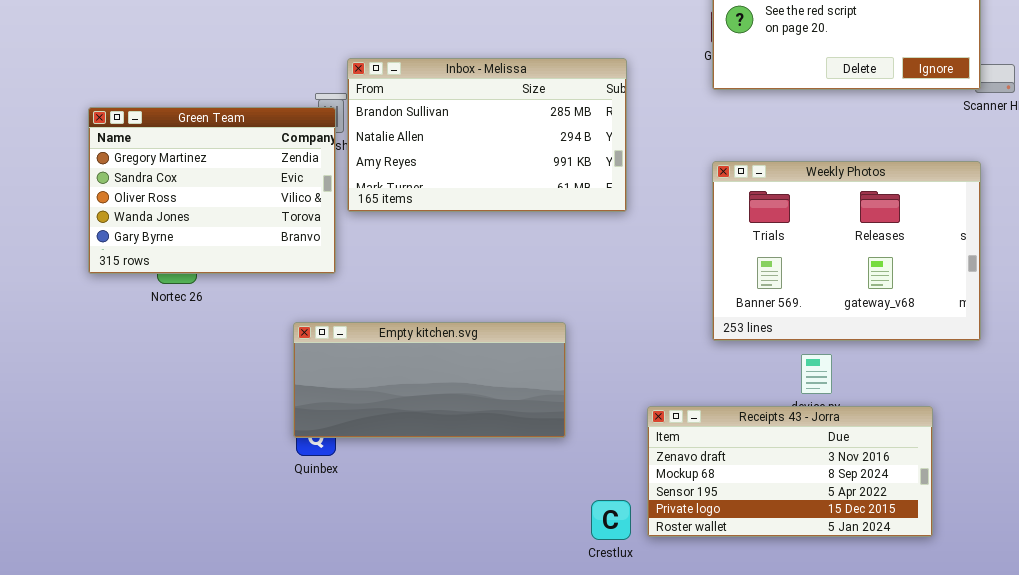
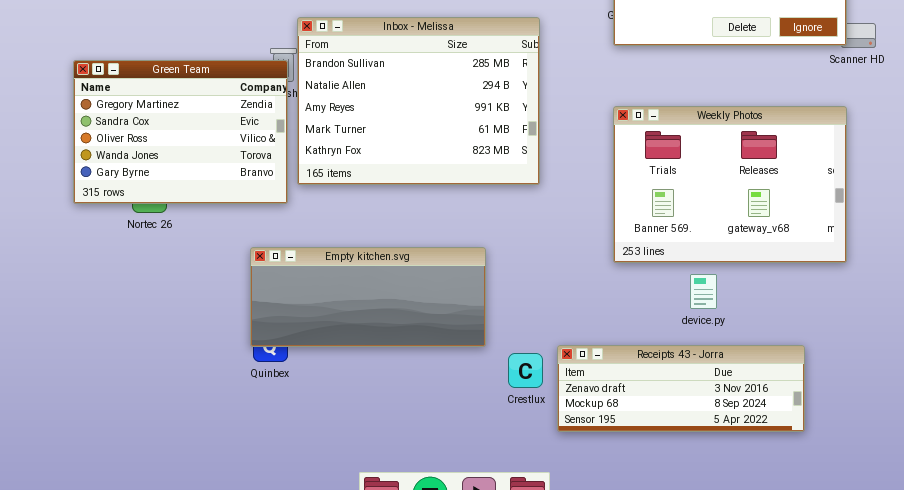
Inbox - Melissa: [347,58,627,212] -> [297,17,540,185], resized
Receipts 43 - Jorra: [647,406,933,537] -> [557,345,805,432], resized
Crestlux: [591,500,631,540] -> [508,353,543,388], moved

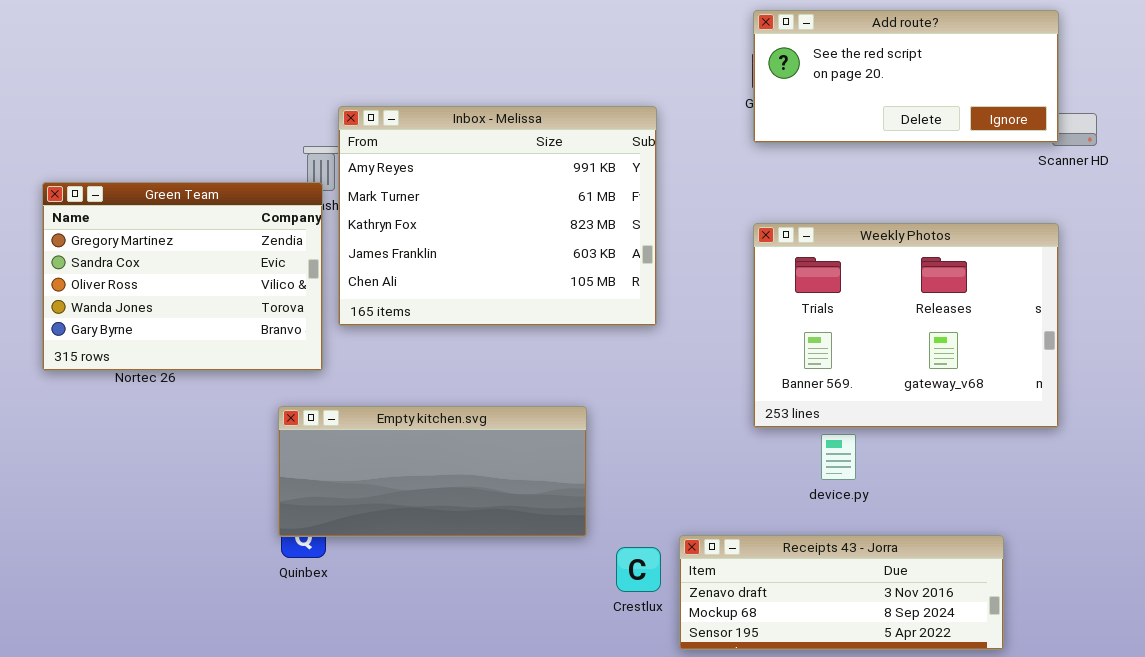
Inbox - Melissa: [297,17,540,185] -> [338,106,657,326], scrolled down 2 rows
Green Team: [73,60,288,204] -> [42,182,323,371], moved
device.py: [690,274,717,309] -> [821,434,856,480], moved

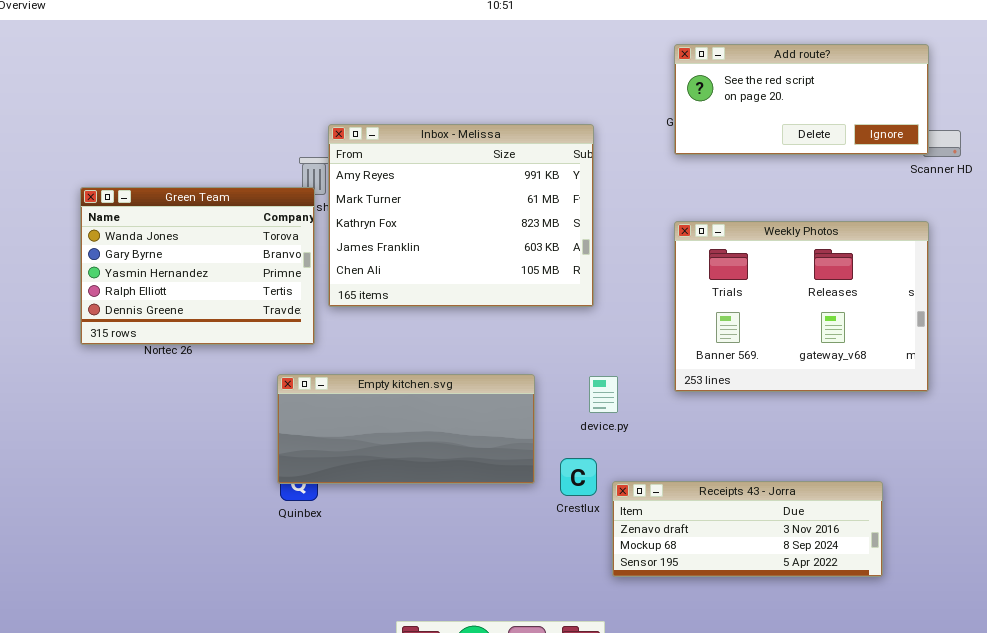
Green Team: [42,182,323,371] -> [80,187,315,345], scrolled down 3 rows
device.py: [821,434,856,480] -> [589,376,618,413], moved
Crestlux: [616,547,661,592] -> [560,458,597,496], moved

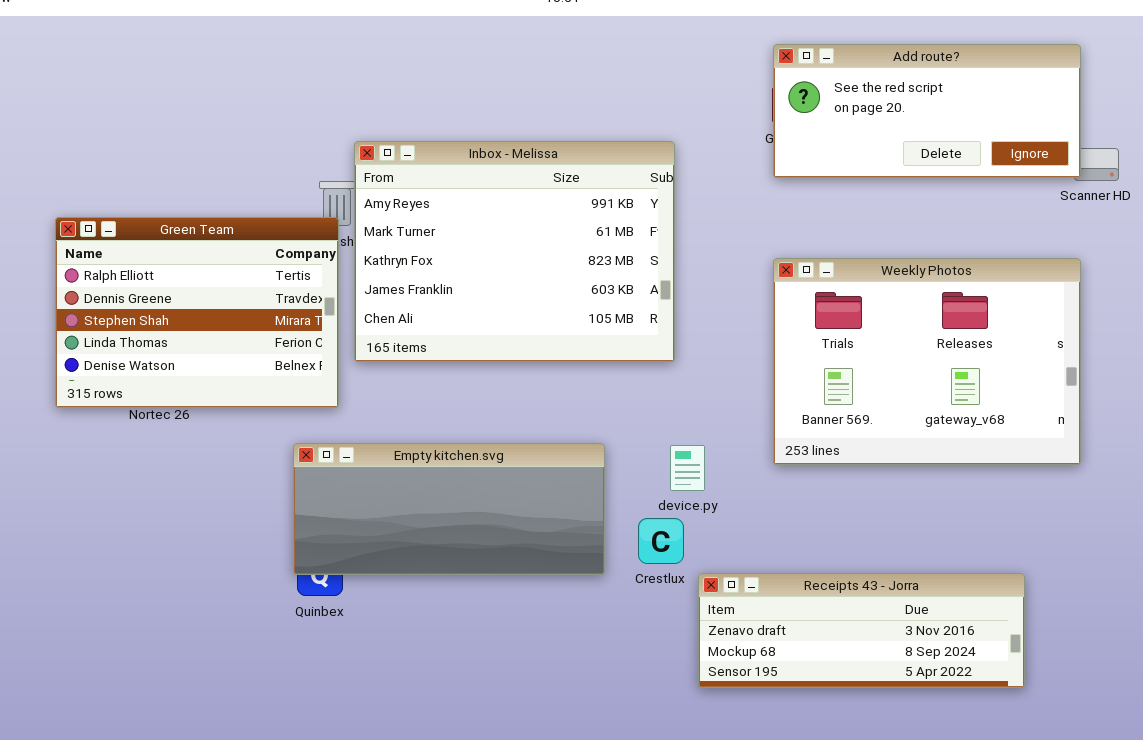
Green Team: [80,187,315,345] -> [55,217,339,408], scrolled down 3 rows
Crestlux: [560,458,597,496] -> [638,518,684,564], moved

